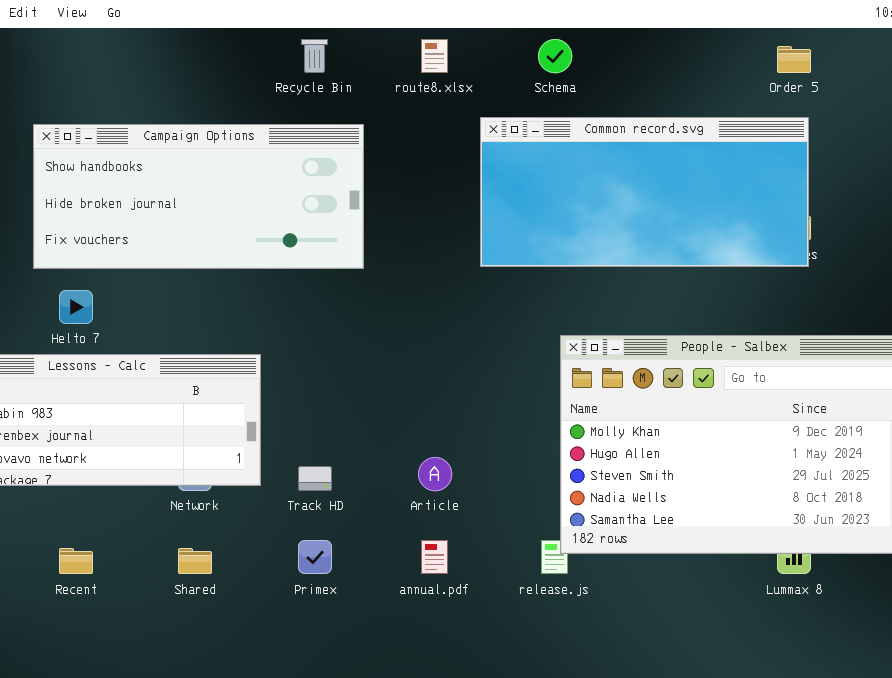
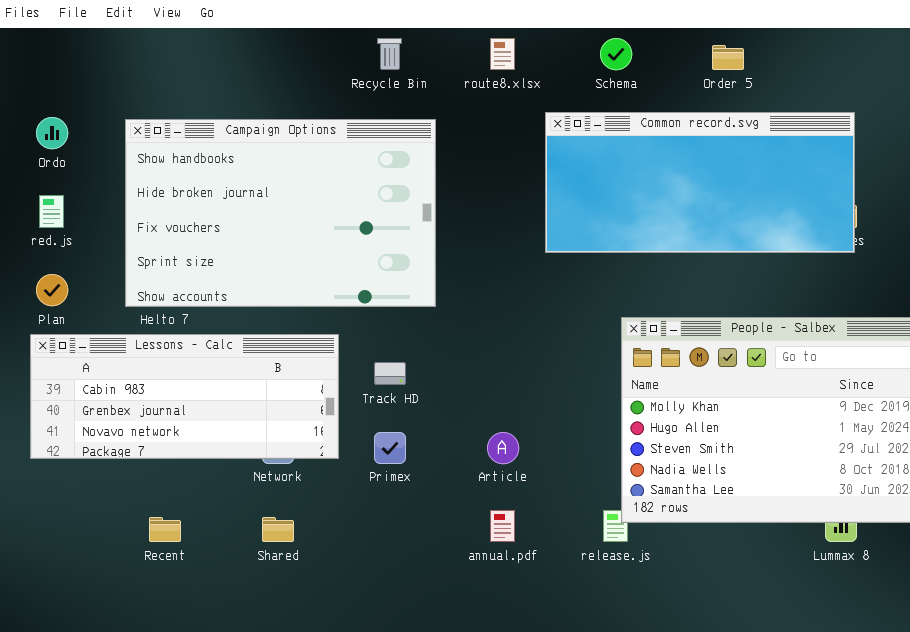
Order 5: [777,46,811,73] -> [712,45,744,70], moved
Campaign Options: [33,124,364,269] -> [125,119,436,307], resized
Track HD: [298,466,332,491] -> [374,362,406,385], moved
Primex: [298,540,332,574] -> [374,432,406,464], moved

